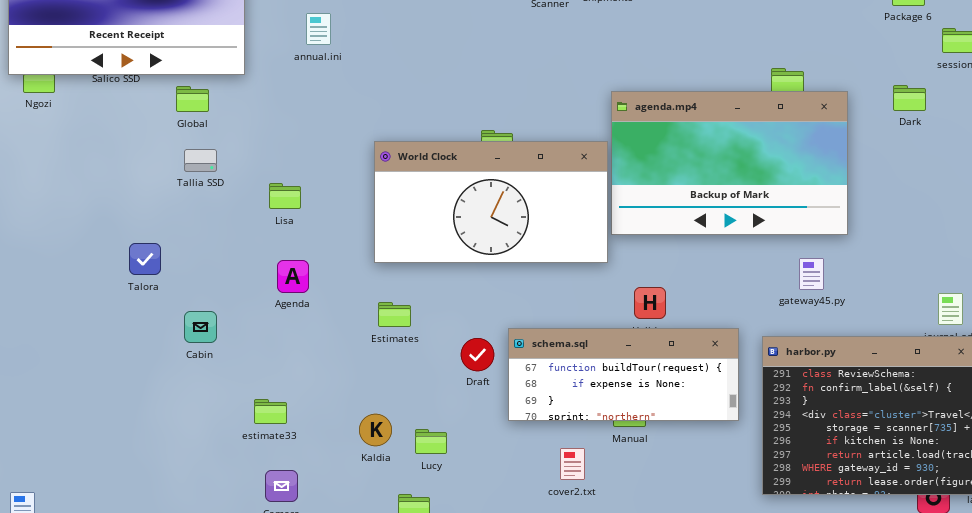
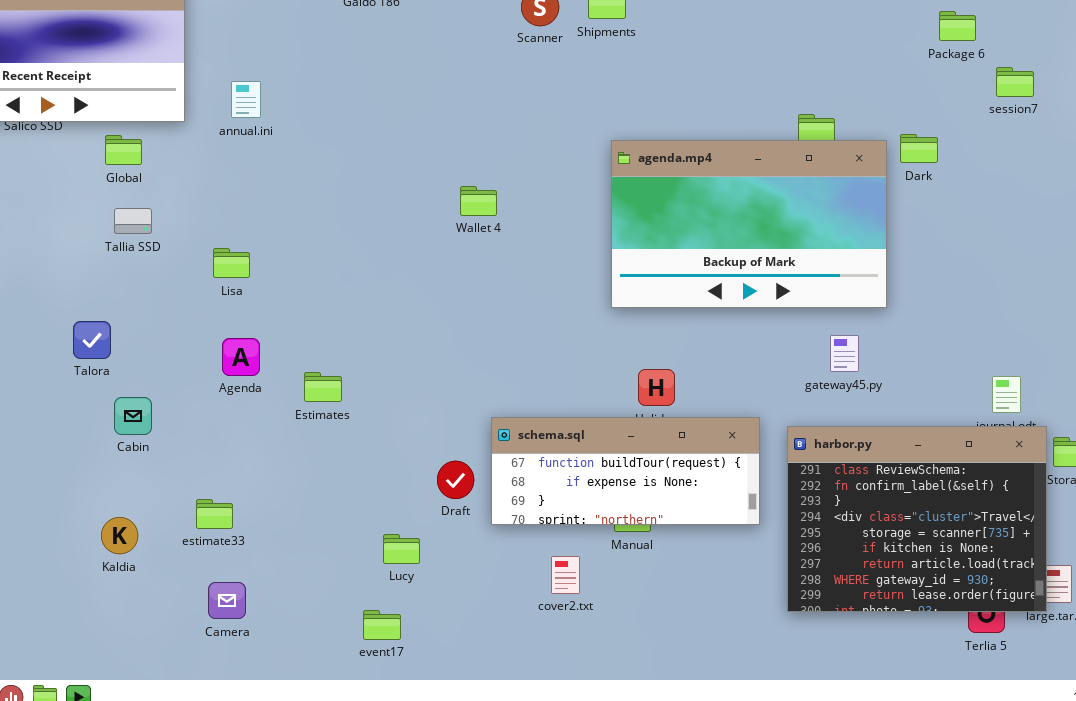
annual.ini: [306,13,331,45] -> [231,81,261,118], moved
Dark: [893,85,926,111] -> [900,134,938,163], moved
World Clock: [374,141,608,263] -> none, closed
Talora: [129,243,161,275] -> [73,321,111,359], moved
Estimates: [378,302,411,327] -> [304,372,342,402], moved
Draft: [461,338,494,371] -> [437,461,474,499], moved
Kaldia: [359,414,392,446] -> [101,517,138,554], moved

